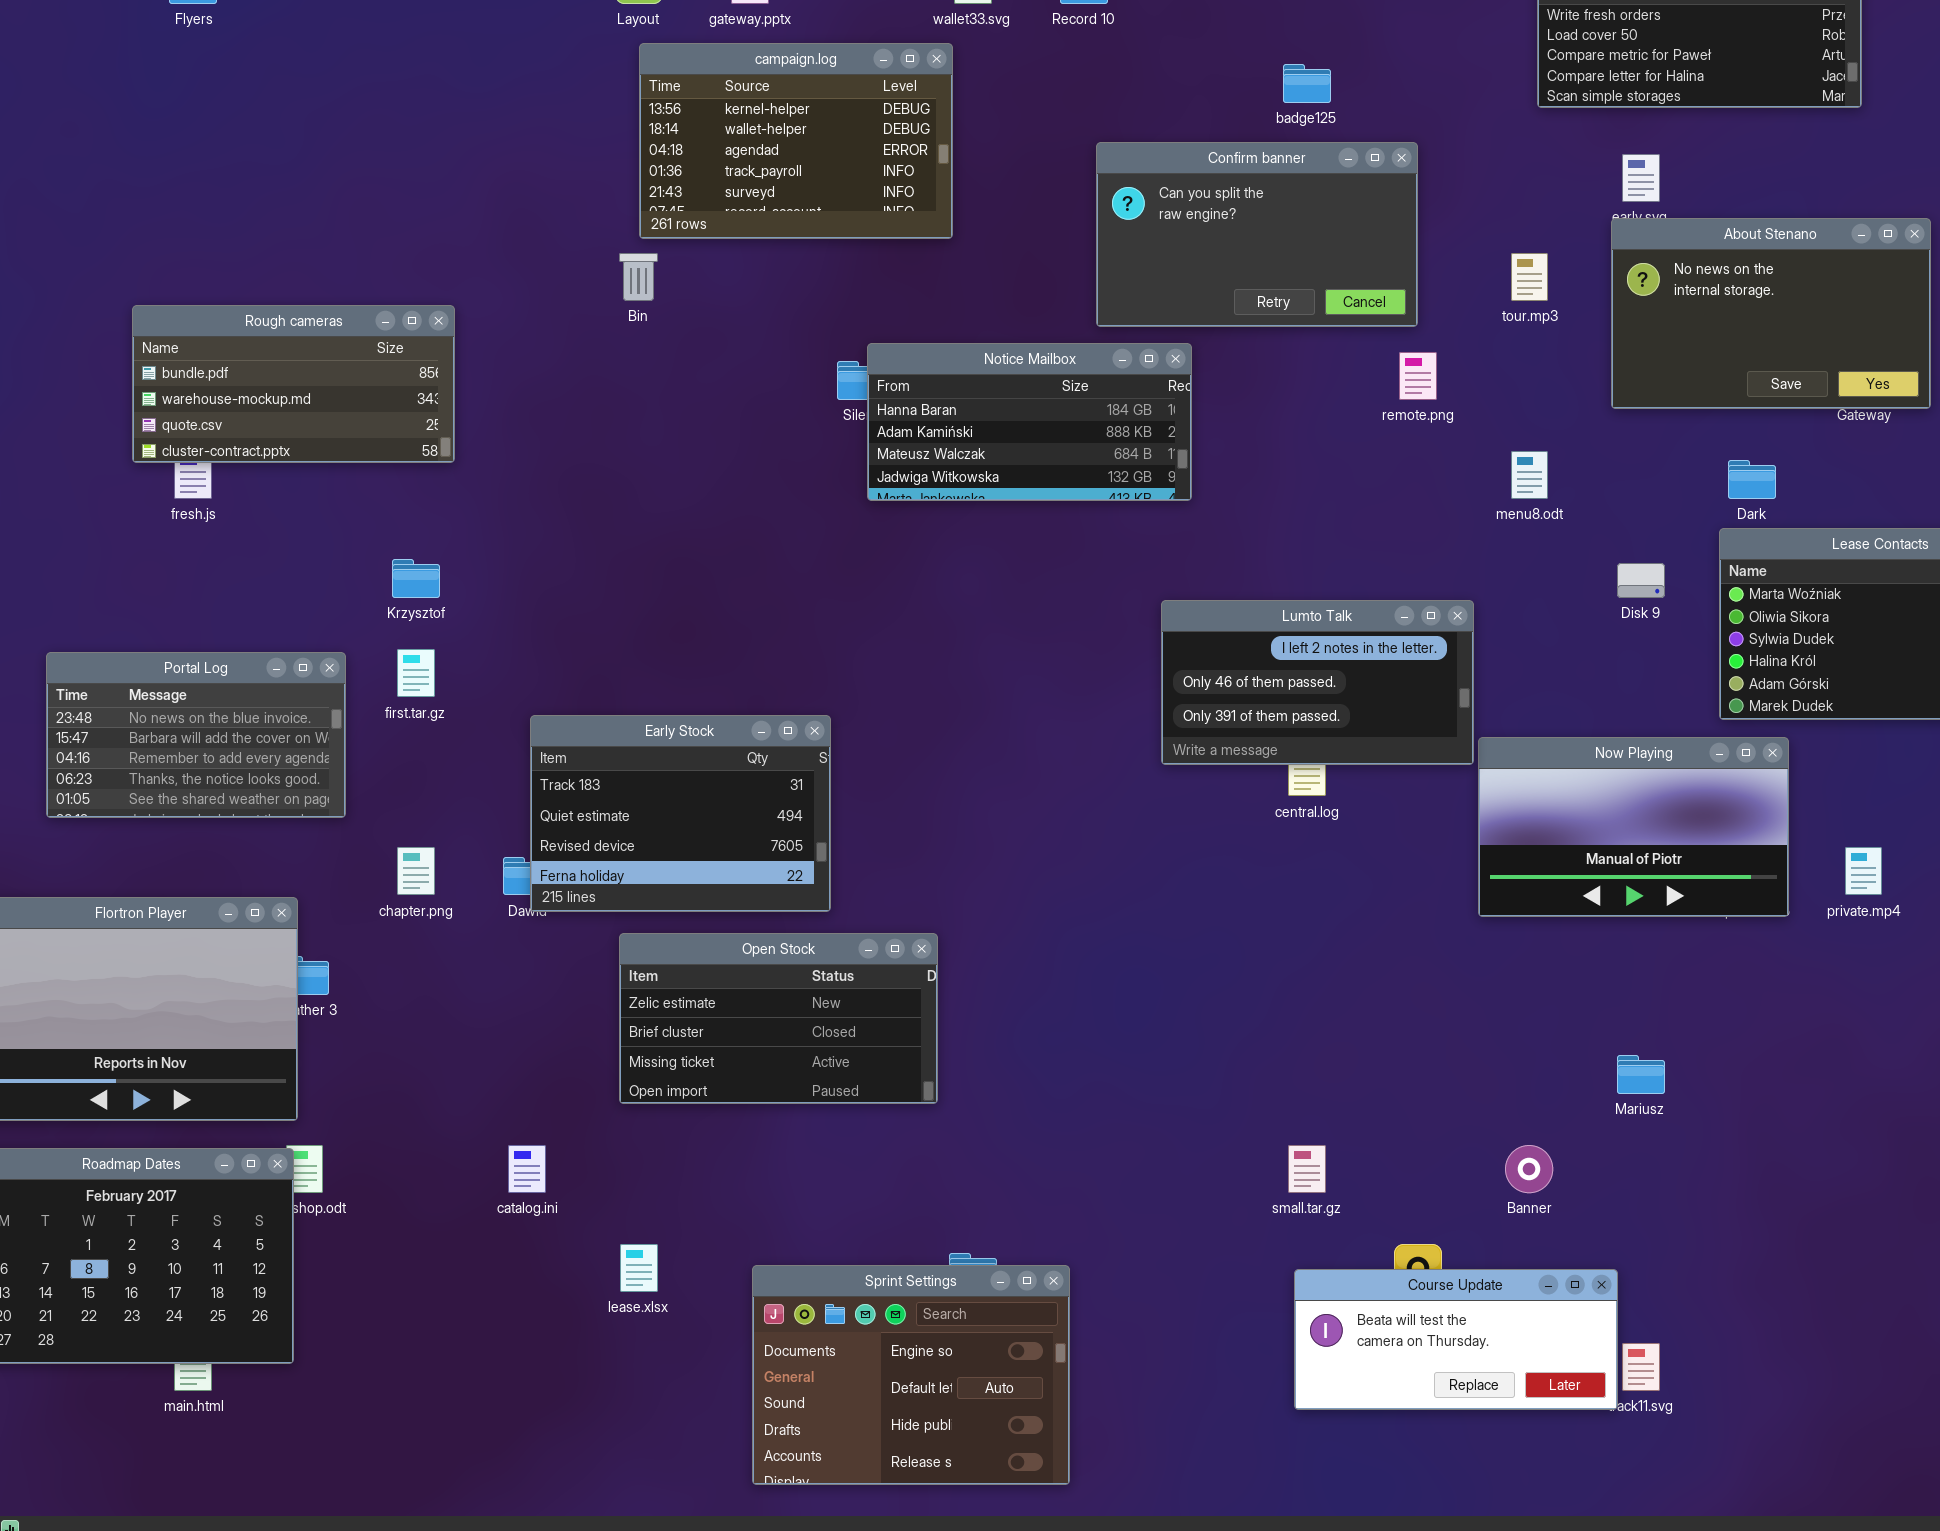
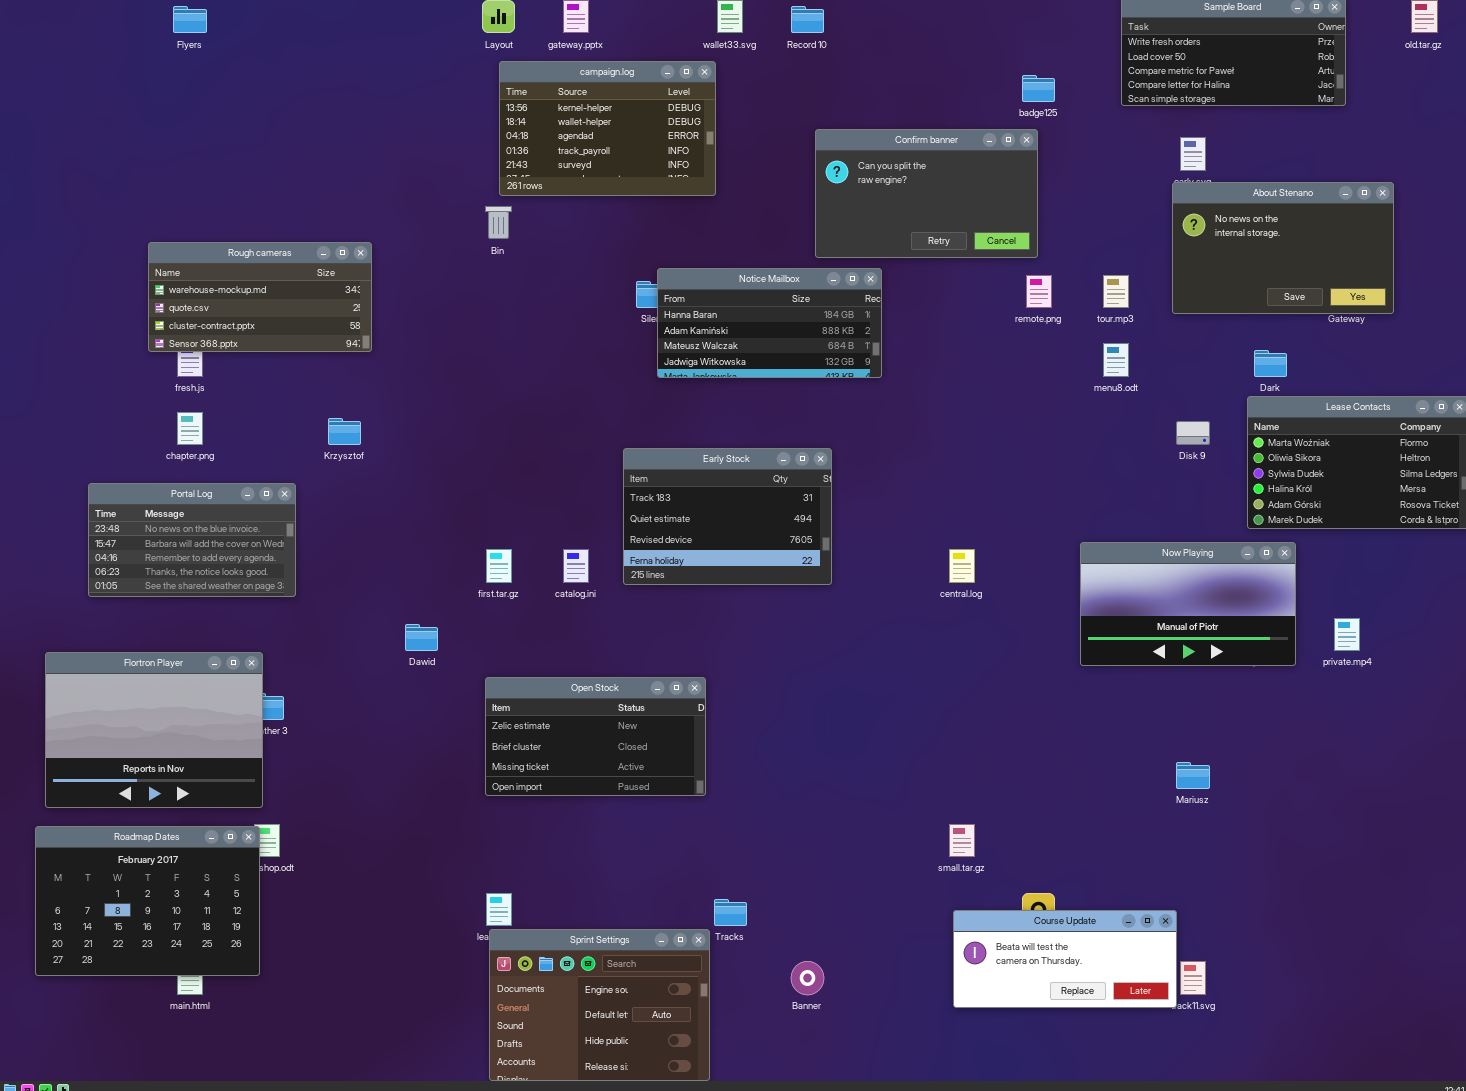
badge125: [1283,64,1331,103] -> [1022,75,1055,102], moved
tour.mp3: [1511,253,1548,301] -> [1103,275,1129,308], moved
Rough cameras: [132,305,455,463] -> [148,242,372,352], scrolled down 1 row
Lumto Talk: [1161,600,1474,765] -> none, closed
first.tar.gz: [397,649,435,697] -> [486,549,512,583], moved
Early Stock: [530,715,831,912] -> [623,448,832,585], moved
chapter.png: [397,847,435,895] -> [177,412,203,445], moved
catalog.ini: [508,1145,546,1193] -> [563,549,589,583], moved
Banner: [1505,1145,1553,1193] -> [791,961,824,995], moved
Sprint Settings: [752,1265,1070,1485] -> [489,929,710,1081], moved

